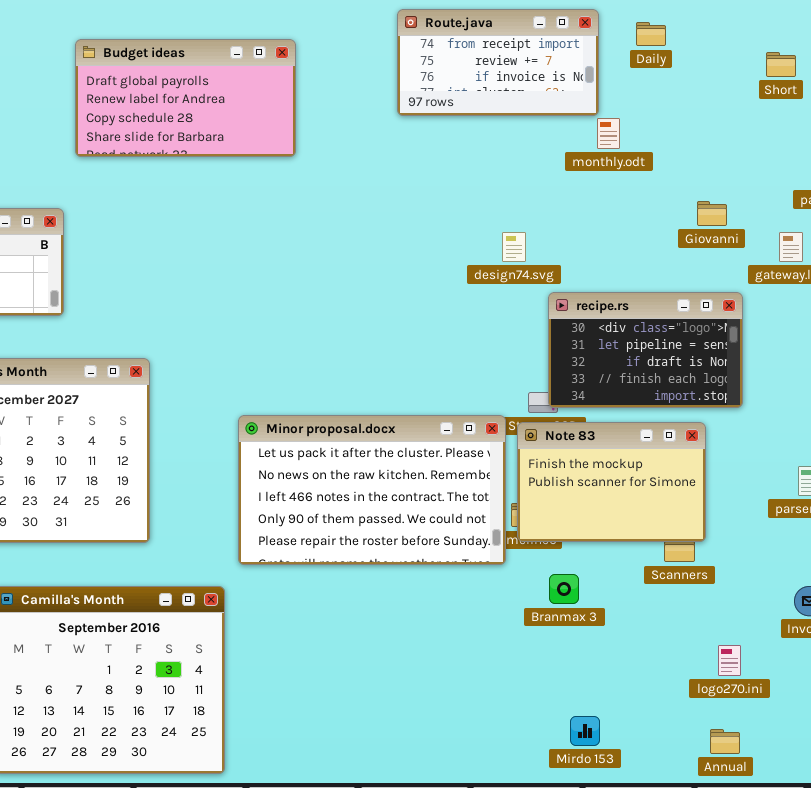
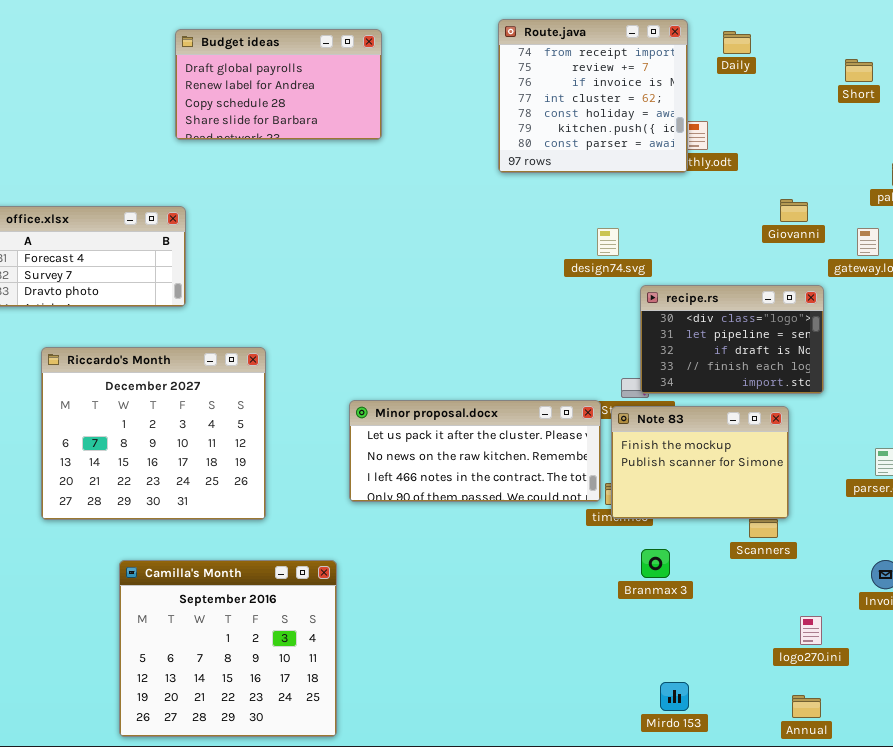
Route.java: [397,9,599,116] -> [498,19,688,173], resized
Budget ideas: [75,39,296,157] -> [175,29,382,140], moved
Minor proposal.docx: [238,415,506,565] -> [349,400,601,502], resized

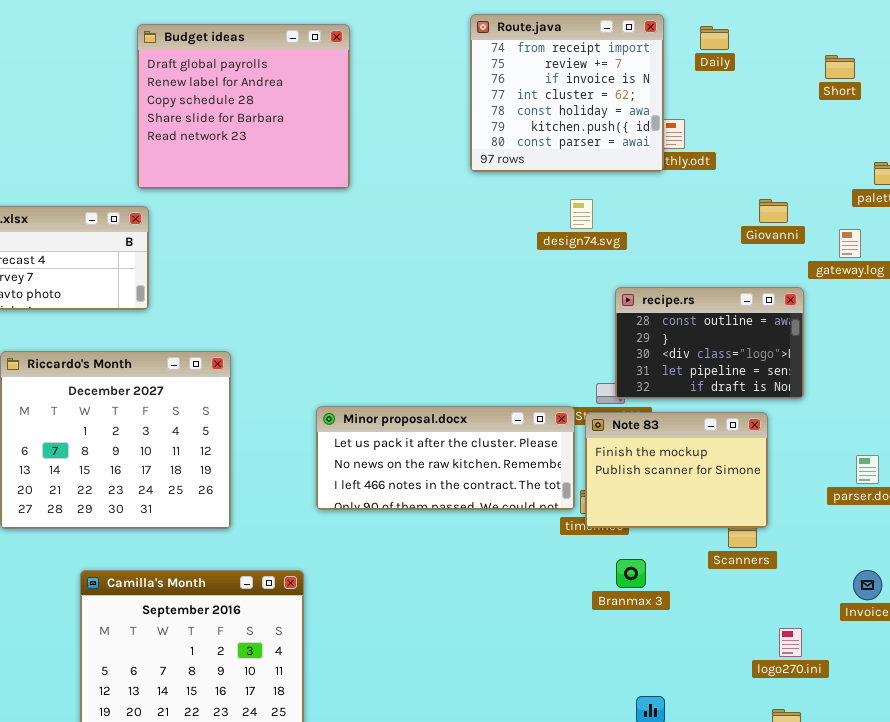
Budget ideas: [175,29,382,140] -> [137,24,350,189], resized
design74.svg: [597,228,619,256] -> [570,199,593,229], moved
recipe.rs: [640,285,824,394] -> [615,287,804,399], scrolled up 2 rows

